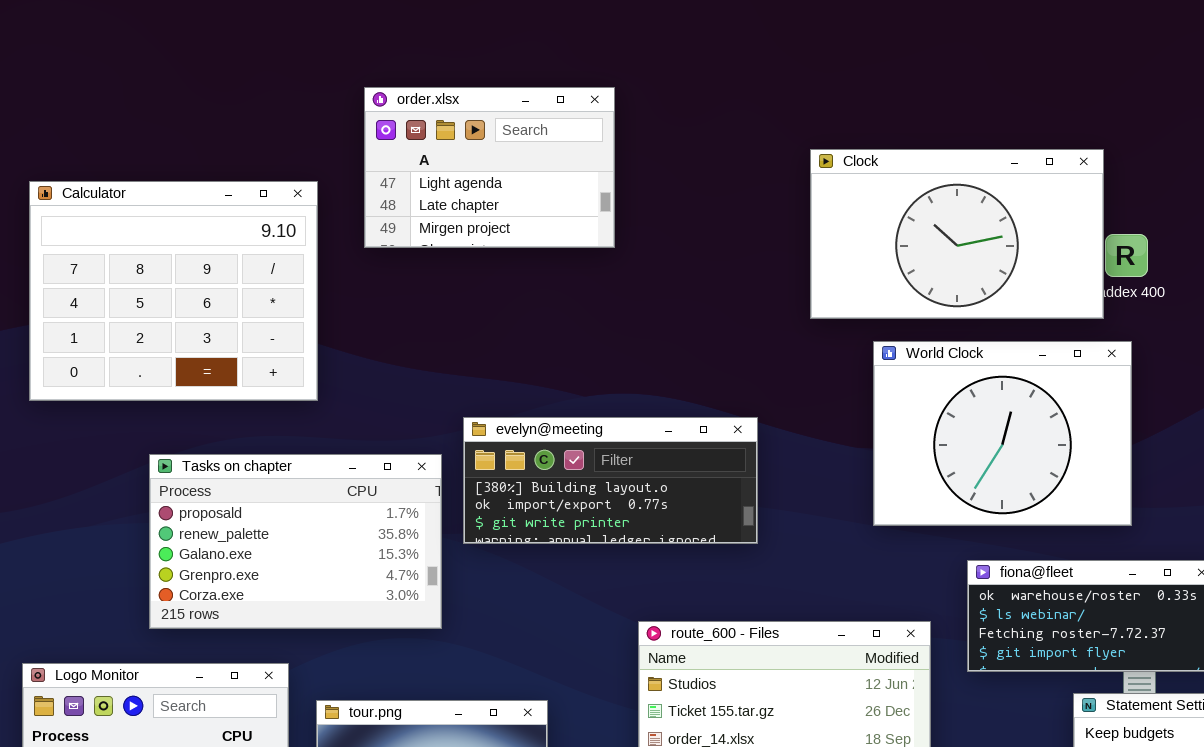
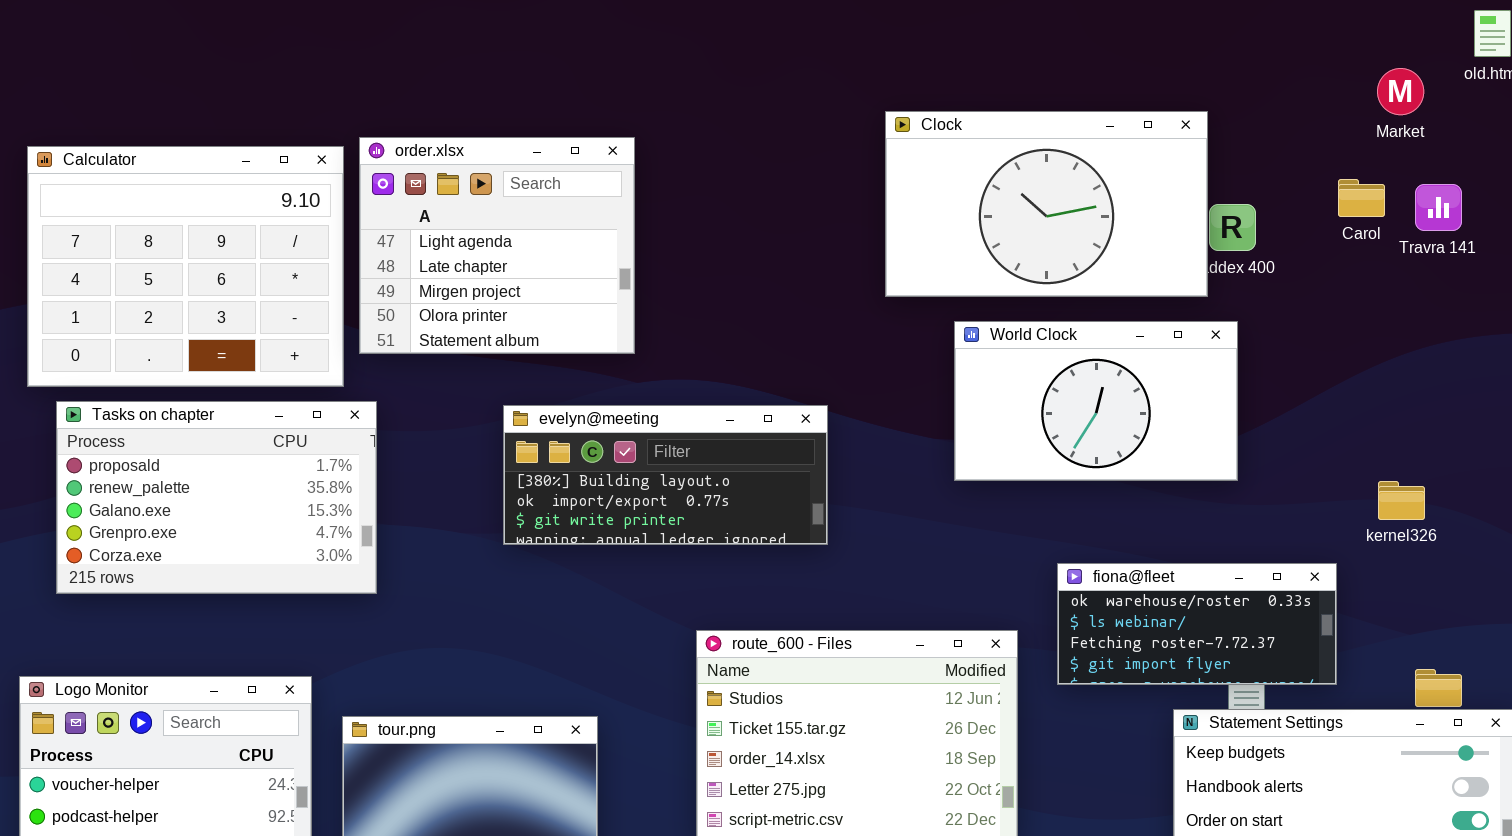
order.xlsx: [364,87,615,248] -> [359,137,635,354], moved, resized
World Clock: [873,341,1132,526] -> [954,321,1238,481], resized
Tasks on chapter: [149,454,442,629] -> [56,401,377,594], moved

